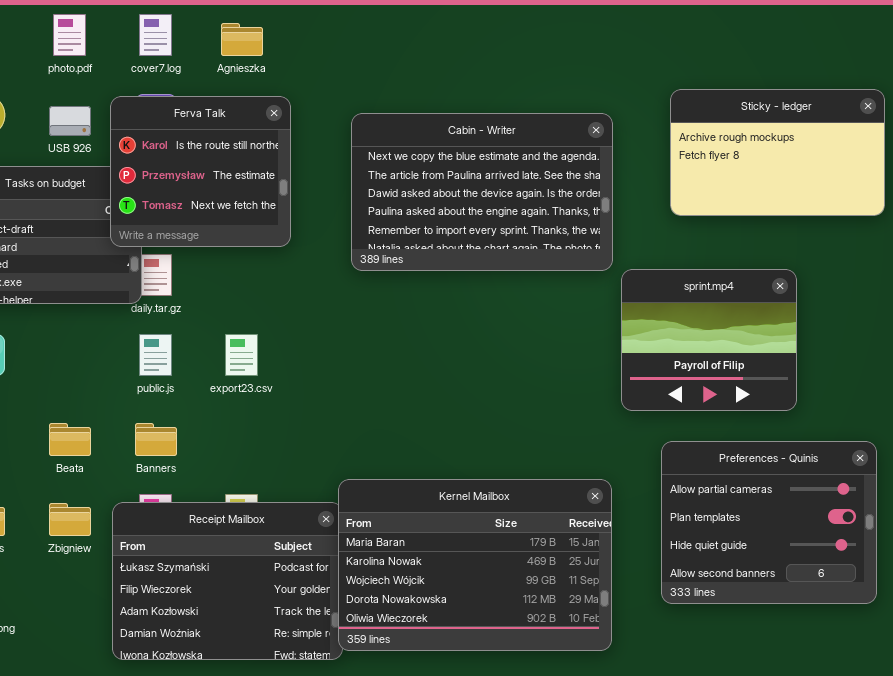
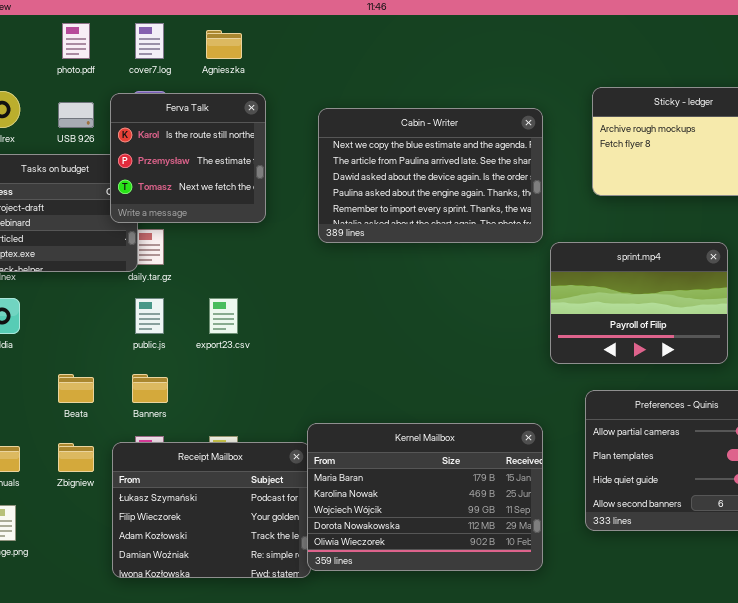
sprint.mp4: [621,269,797,411] -> [550,242,728,364], resized

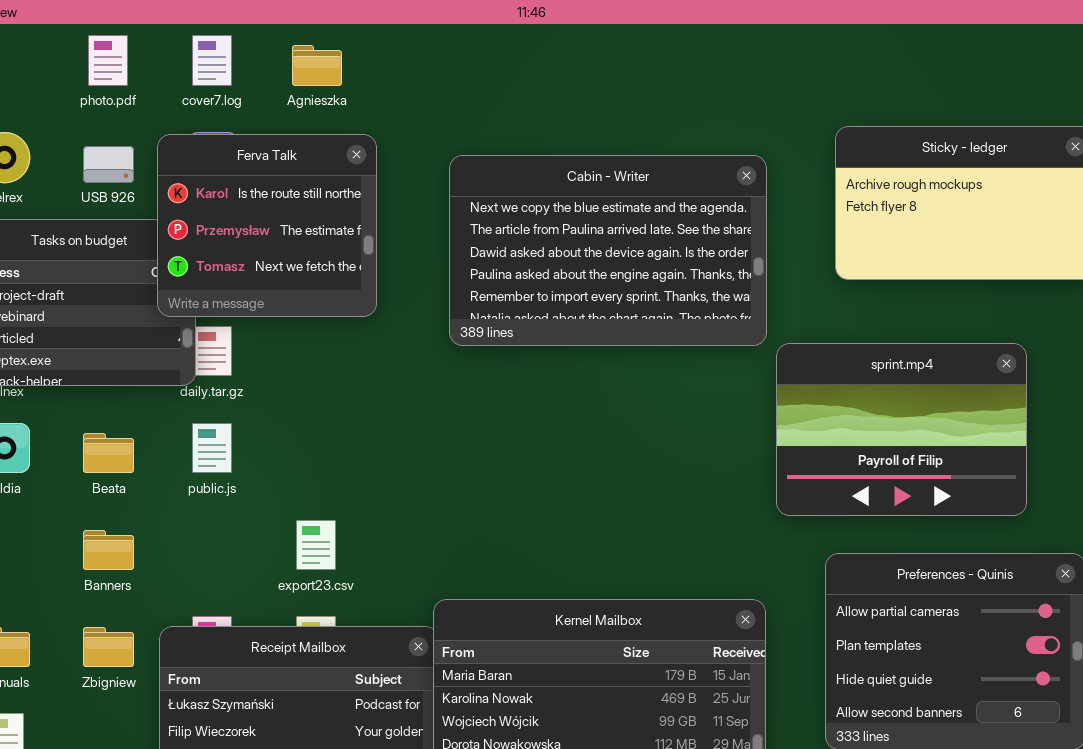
export23.csv: [209,298,238,334] -> [296,520,336,570], moved
Beata: [58,374,94,403] -> [83,433,134,473], moved
Banners: [132,374,168,403] -> [83,530,134,570], moved

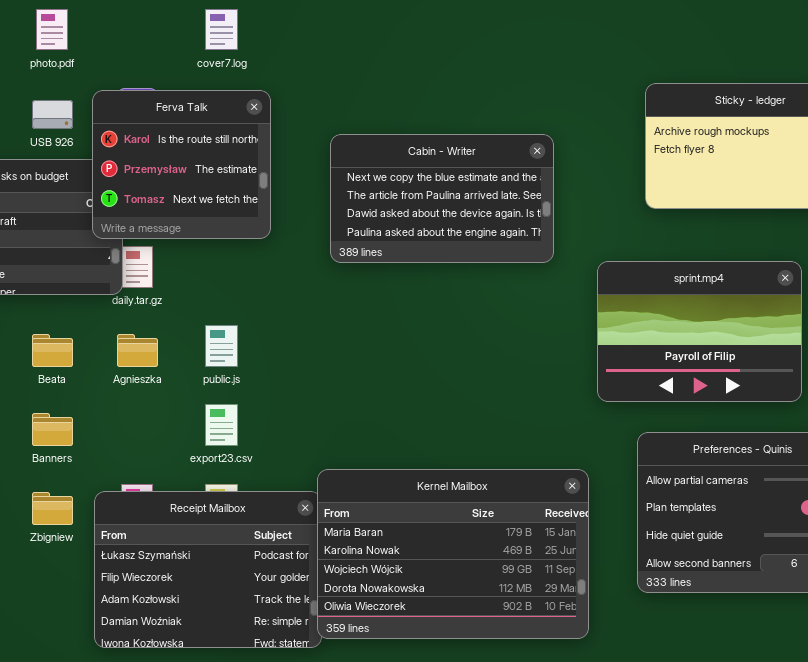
cover7.log: [192,35,232,86] -> [205,9,238,50], moved
Agnieszka: [292,45,342,86] -> [117,334,158,367], moved
Cabin - Writer: [449,155,767,346] -> [330,134,554,263], resized
public.js: [192,423,232,473] -> [205,325,238,367], moved

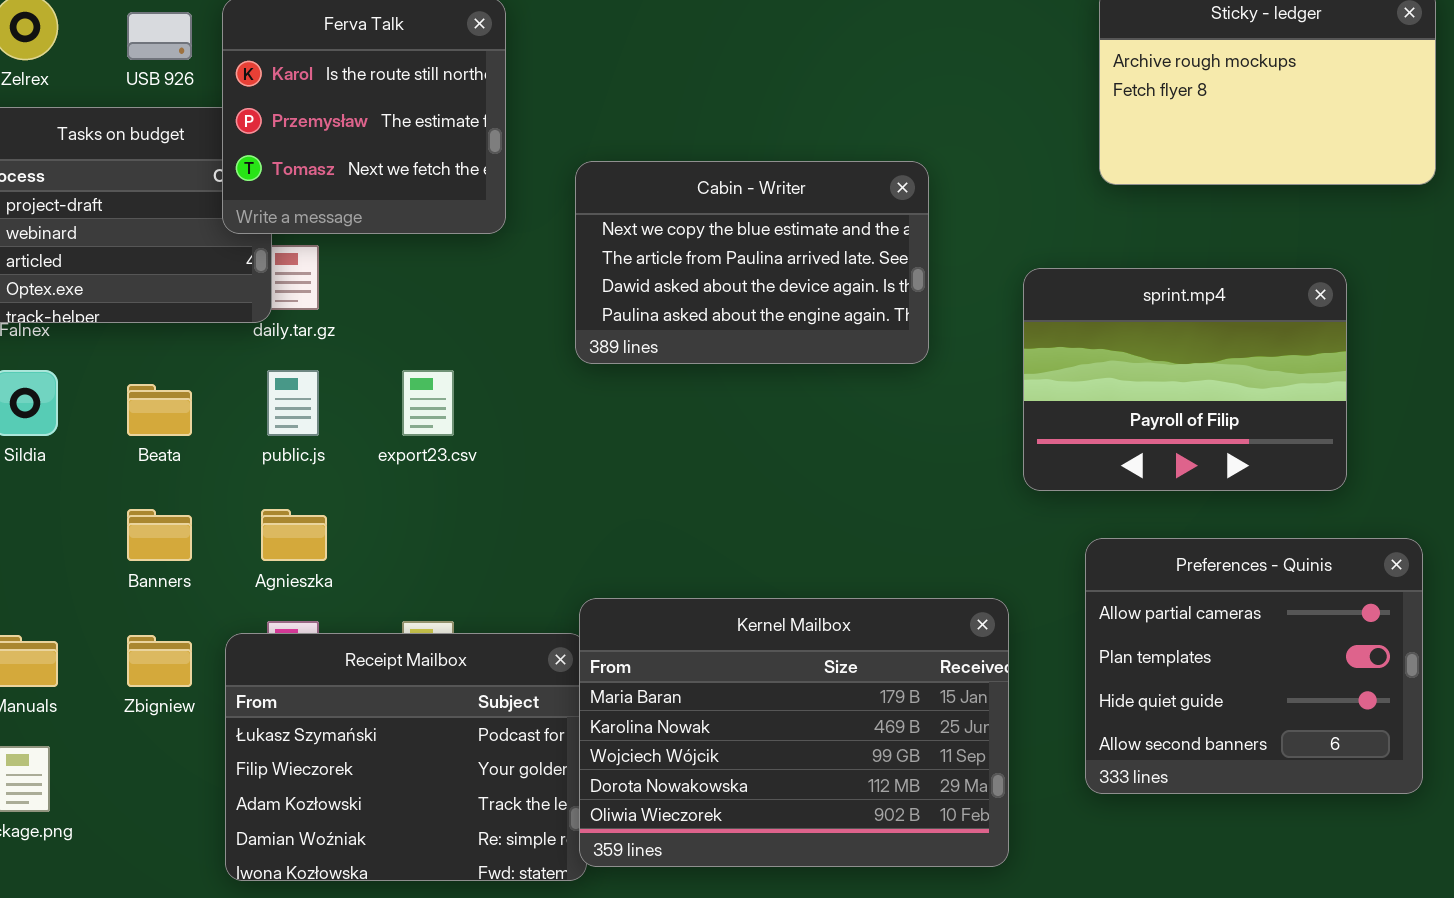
Cabin - Writer: [330,134,554,263] -> [575,161,929,364], moved
public.js: [205,325,238,367] -> [267,370,319,436], moved
Agnieszka: [117,334,158,367] -> [261,509,327,561], moved
export23.csv: [205,404,238,446] -> [402,370,454,436], moved

